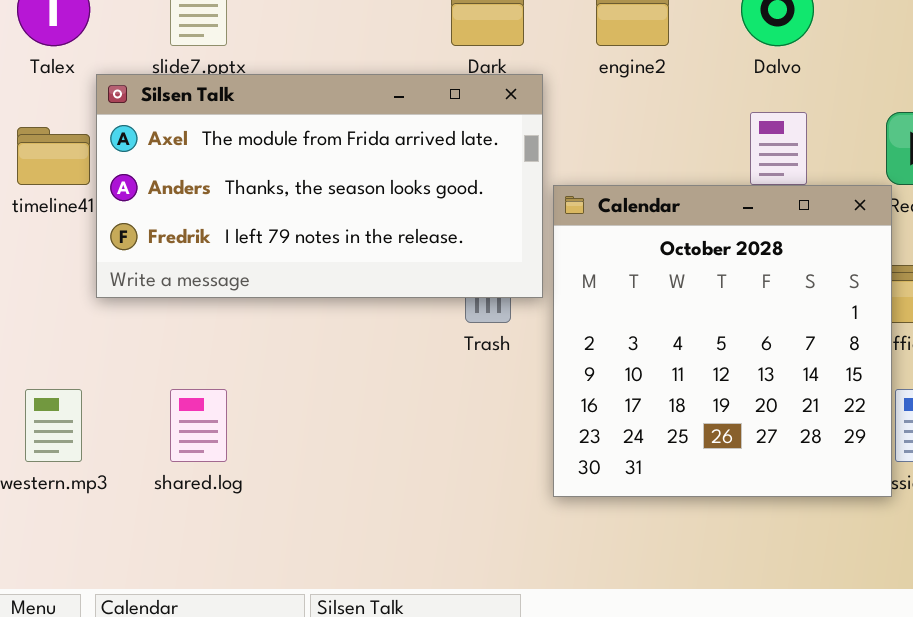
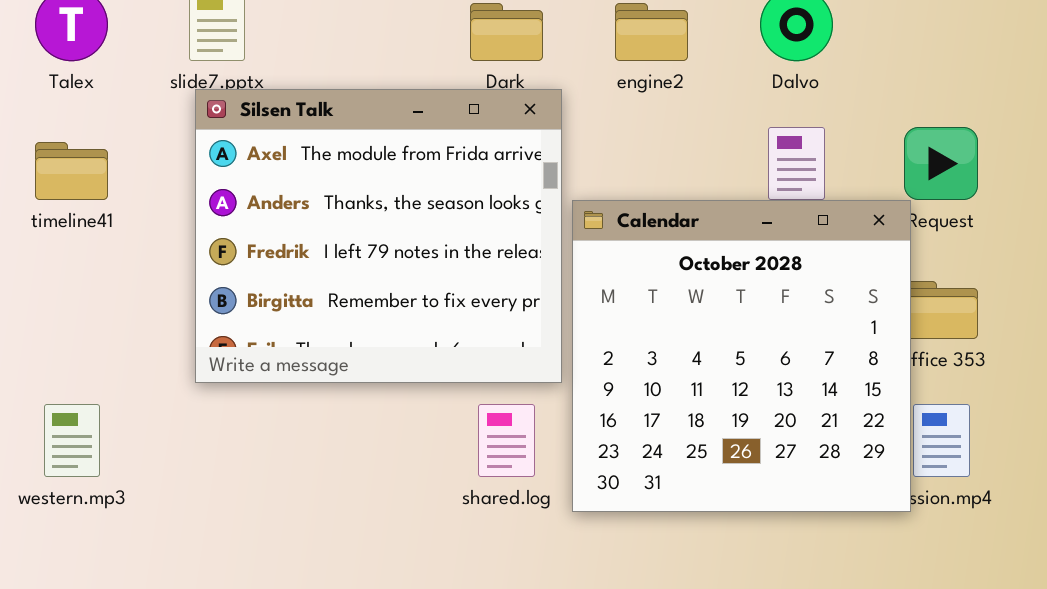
Silsen Talk: [96,74,543,298] -> [195,89,562,383], resized
shared.log: [170,389,227,462] -> [478,404,535,477], moved

